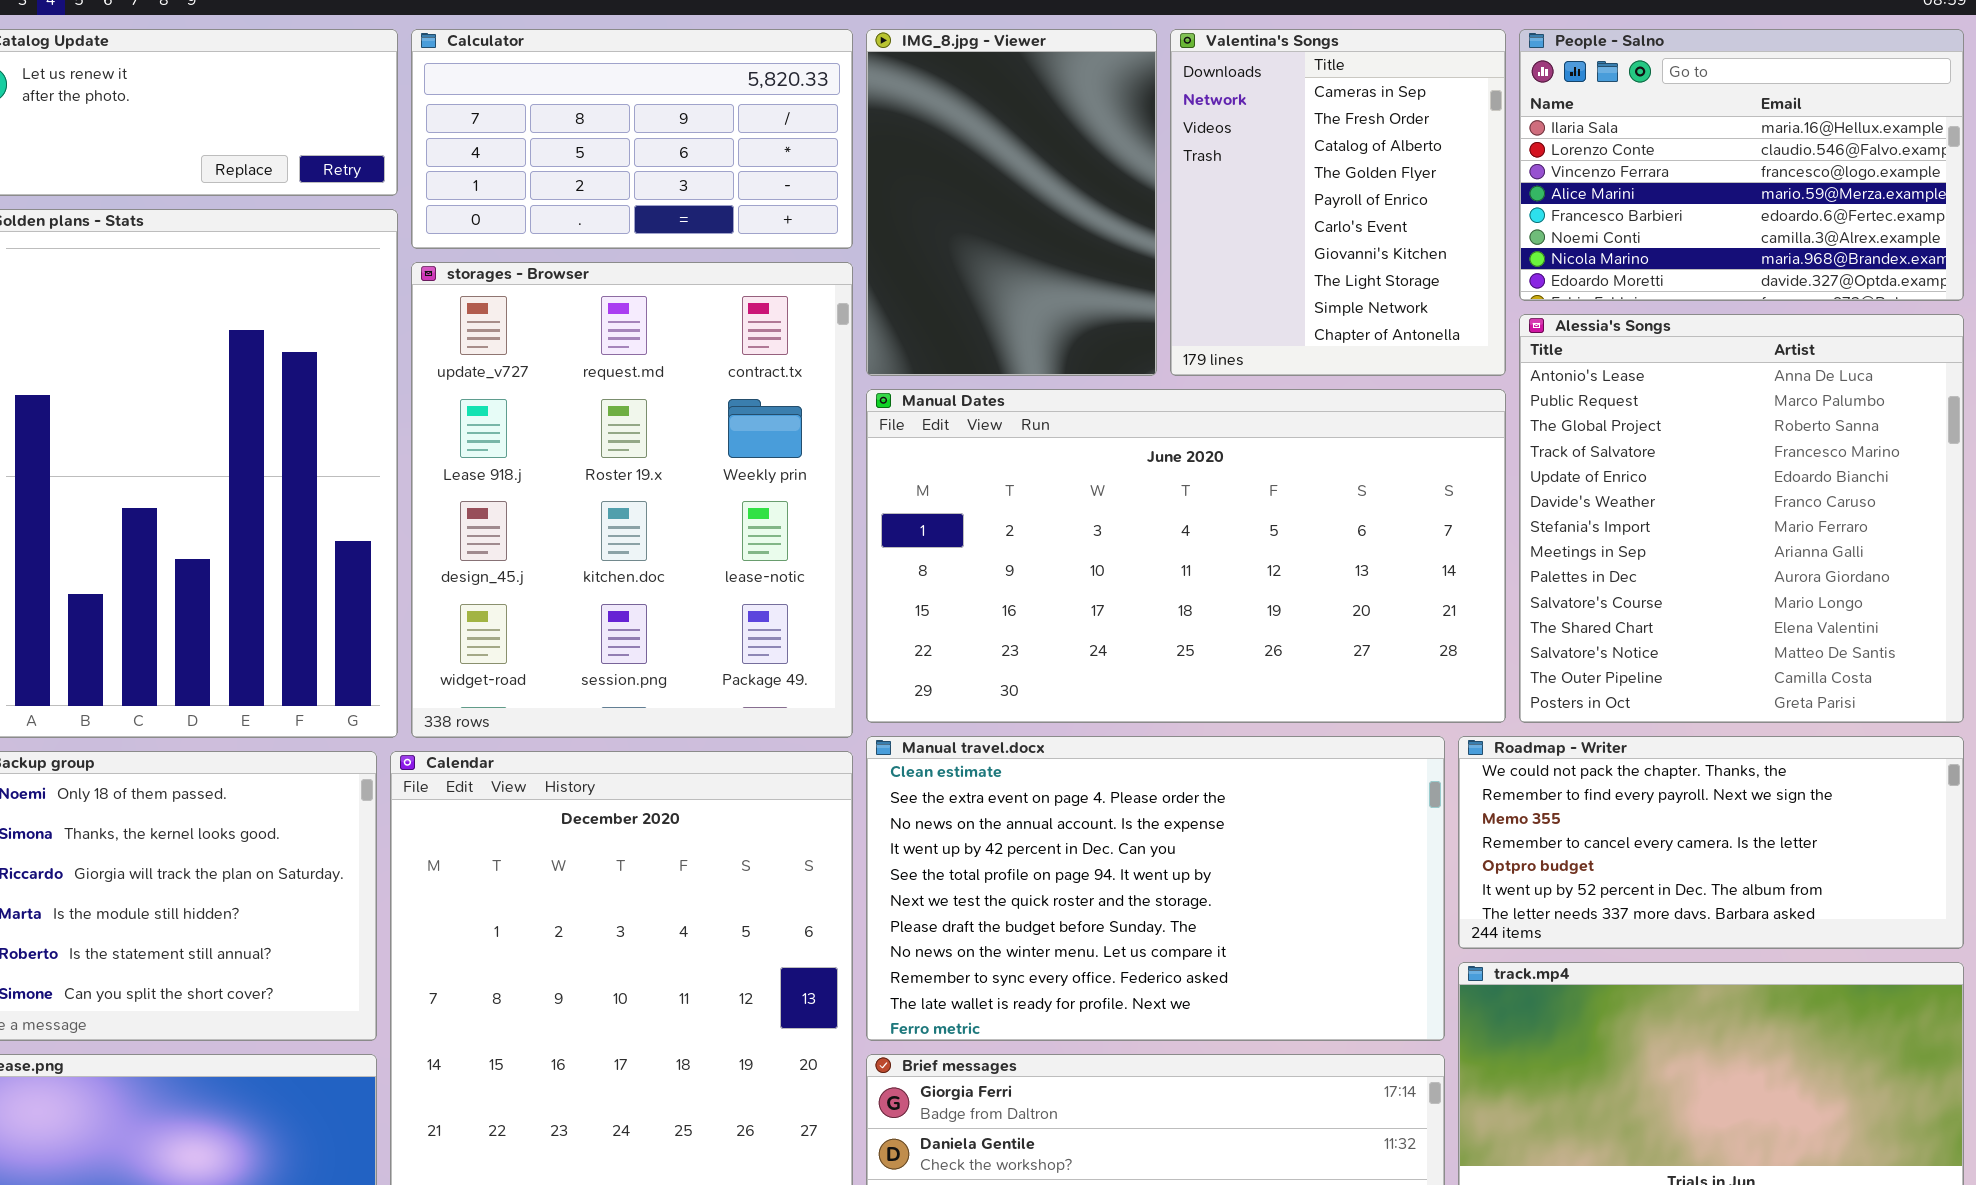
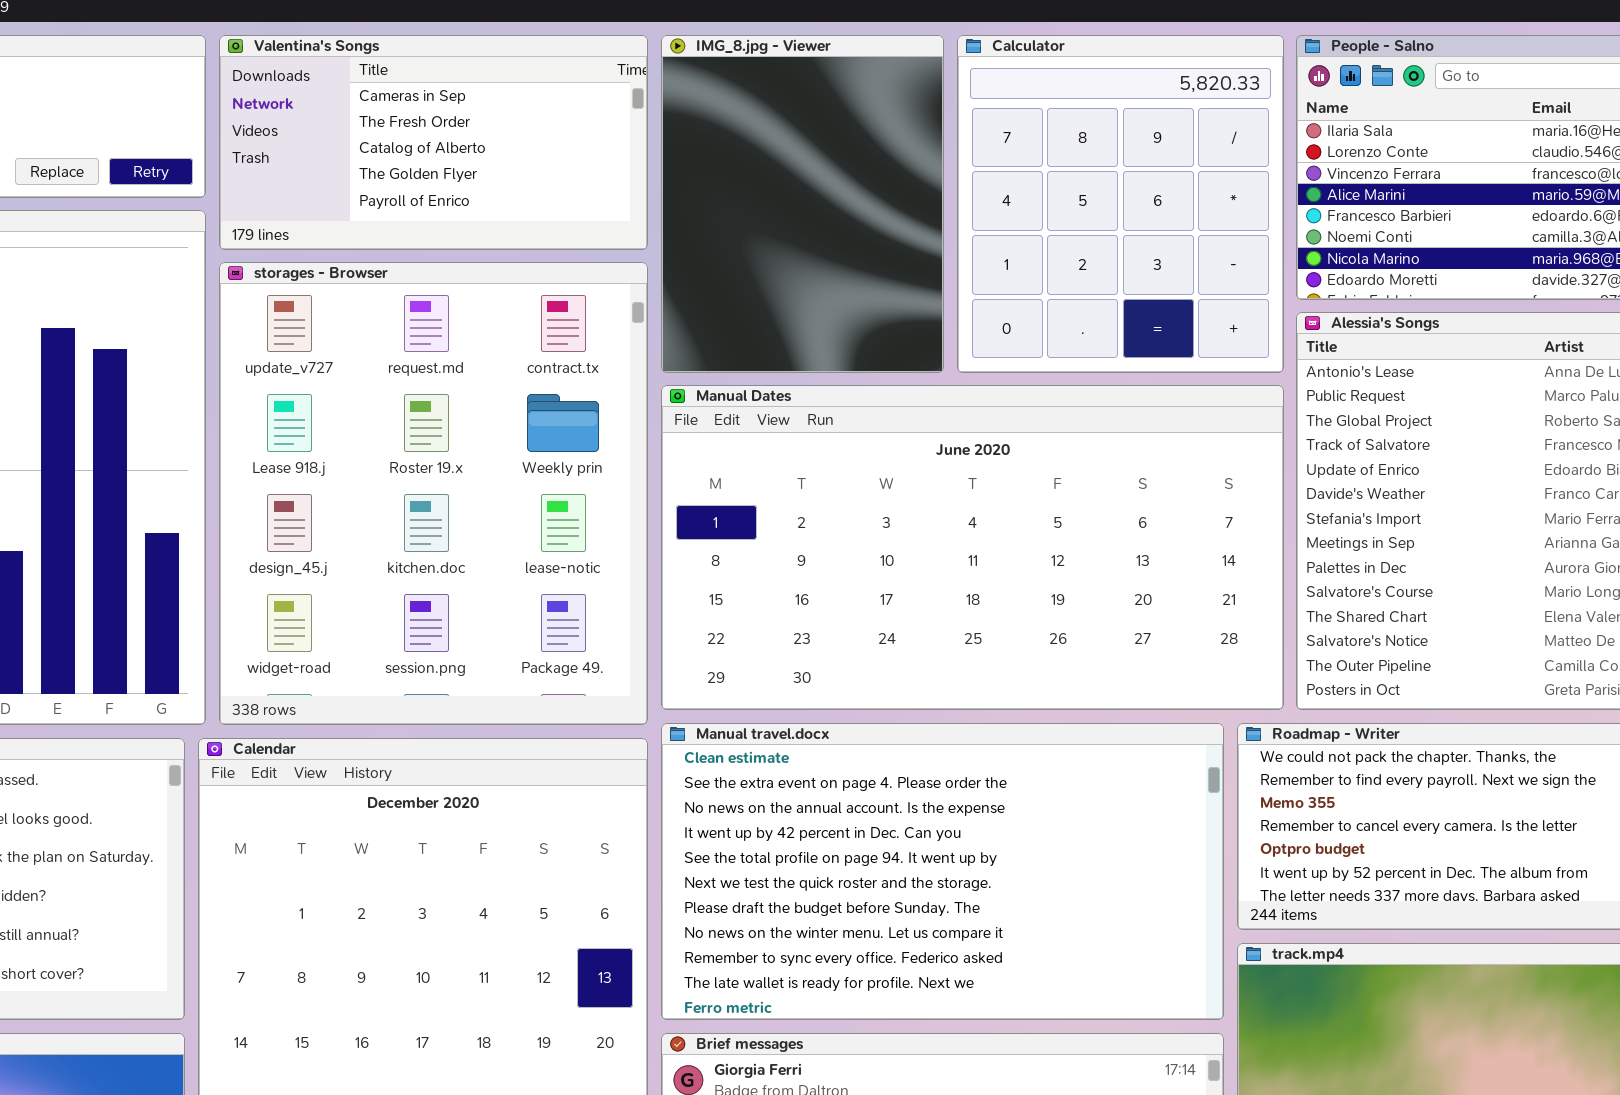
Calculator: [411,29,853,249] -> [957,35,1284,373], moved, resized
Valentina's Songs: [1170,29,1506,376] -> [219,35,648,250], moved, resized

